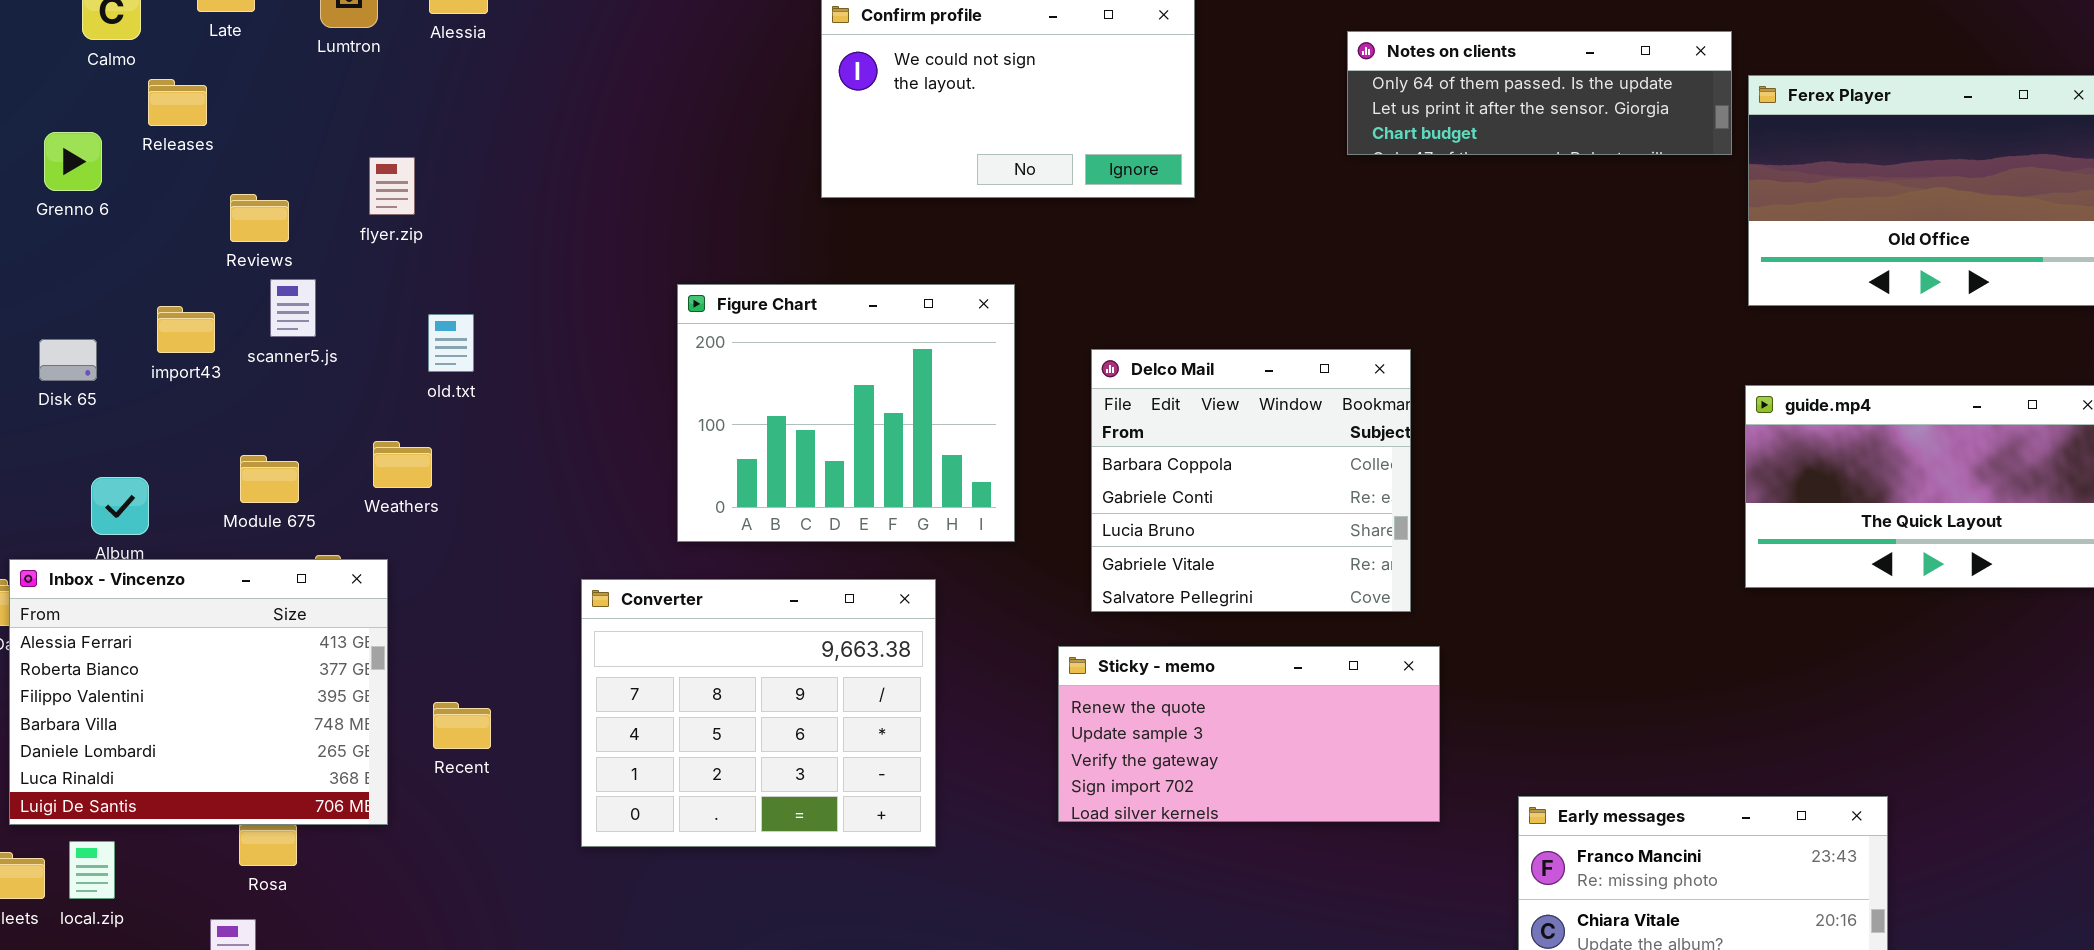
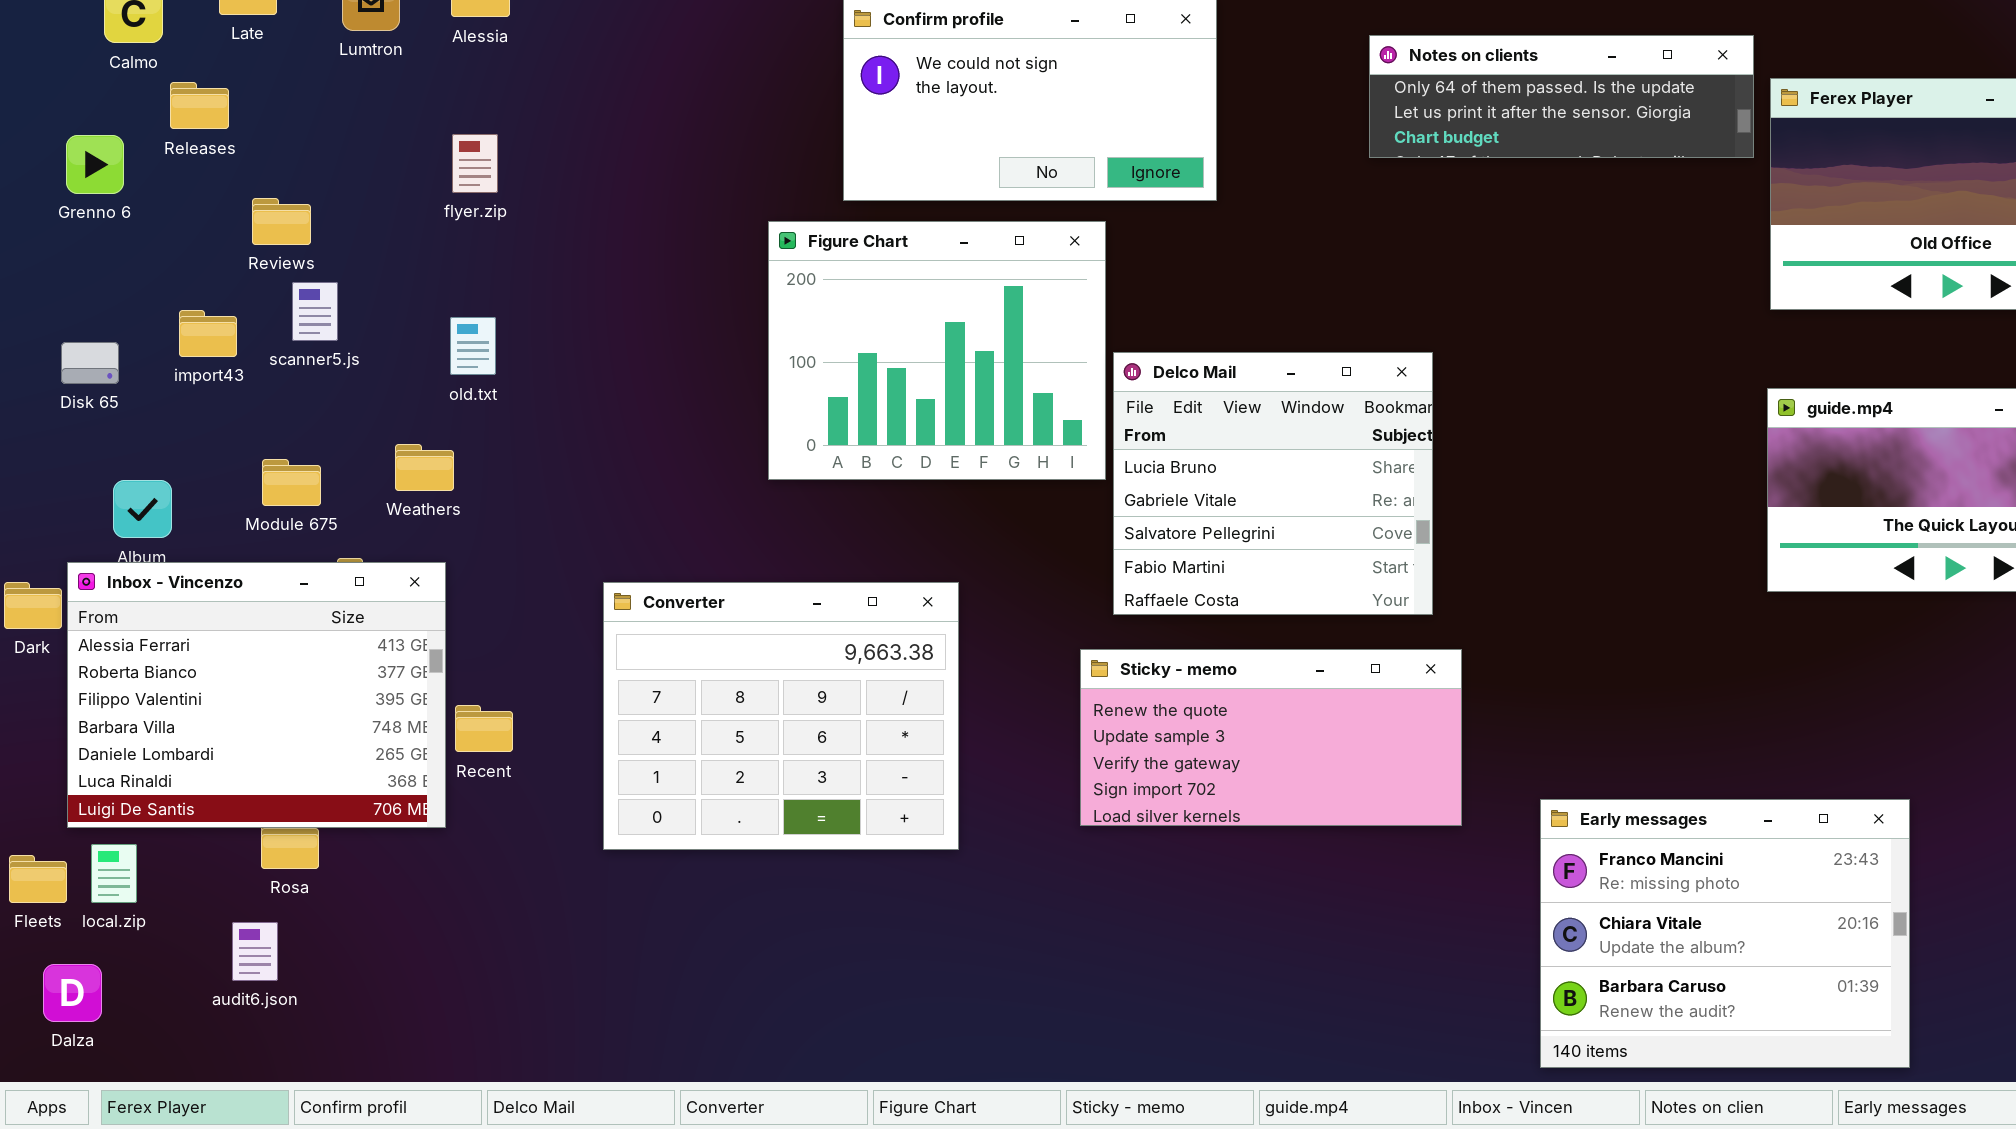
flyer.zip: [369,157,415,215] -> [452,134,498,193], moved
Figure Chart: [677,284,1015,542] -> [768,221,1106,480], moved
Delco Mail: [1091,349,1411,612] -> [1113,352,1433,615], scrolled down 2 rows
Inbox - Vincenzo: [9,559,388,825] -> [67,562,446,828], moved

